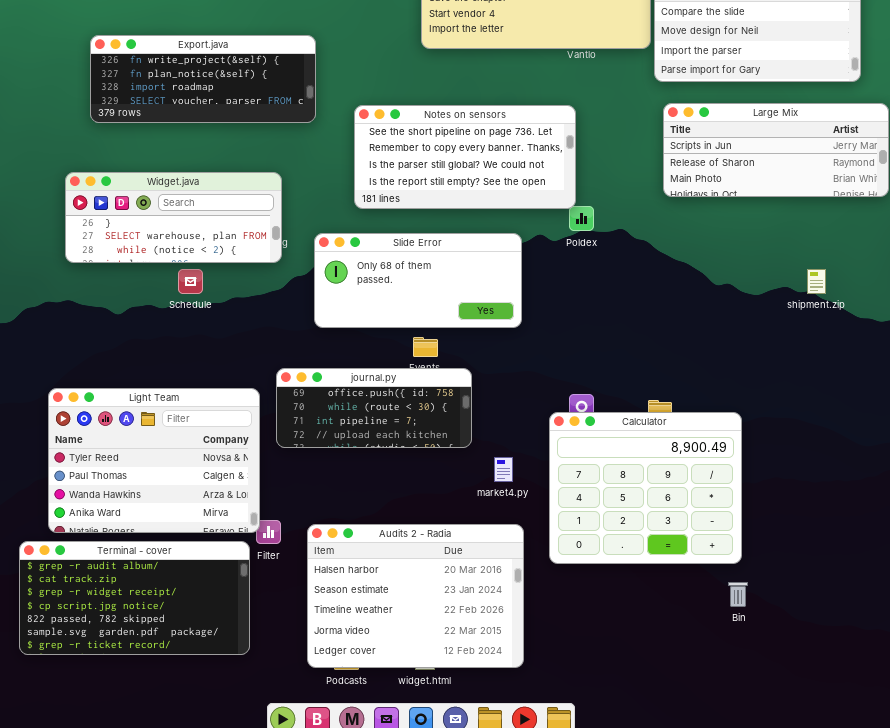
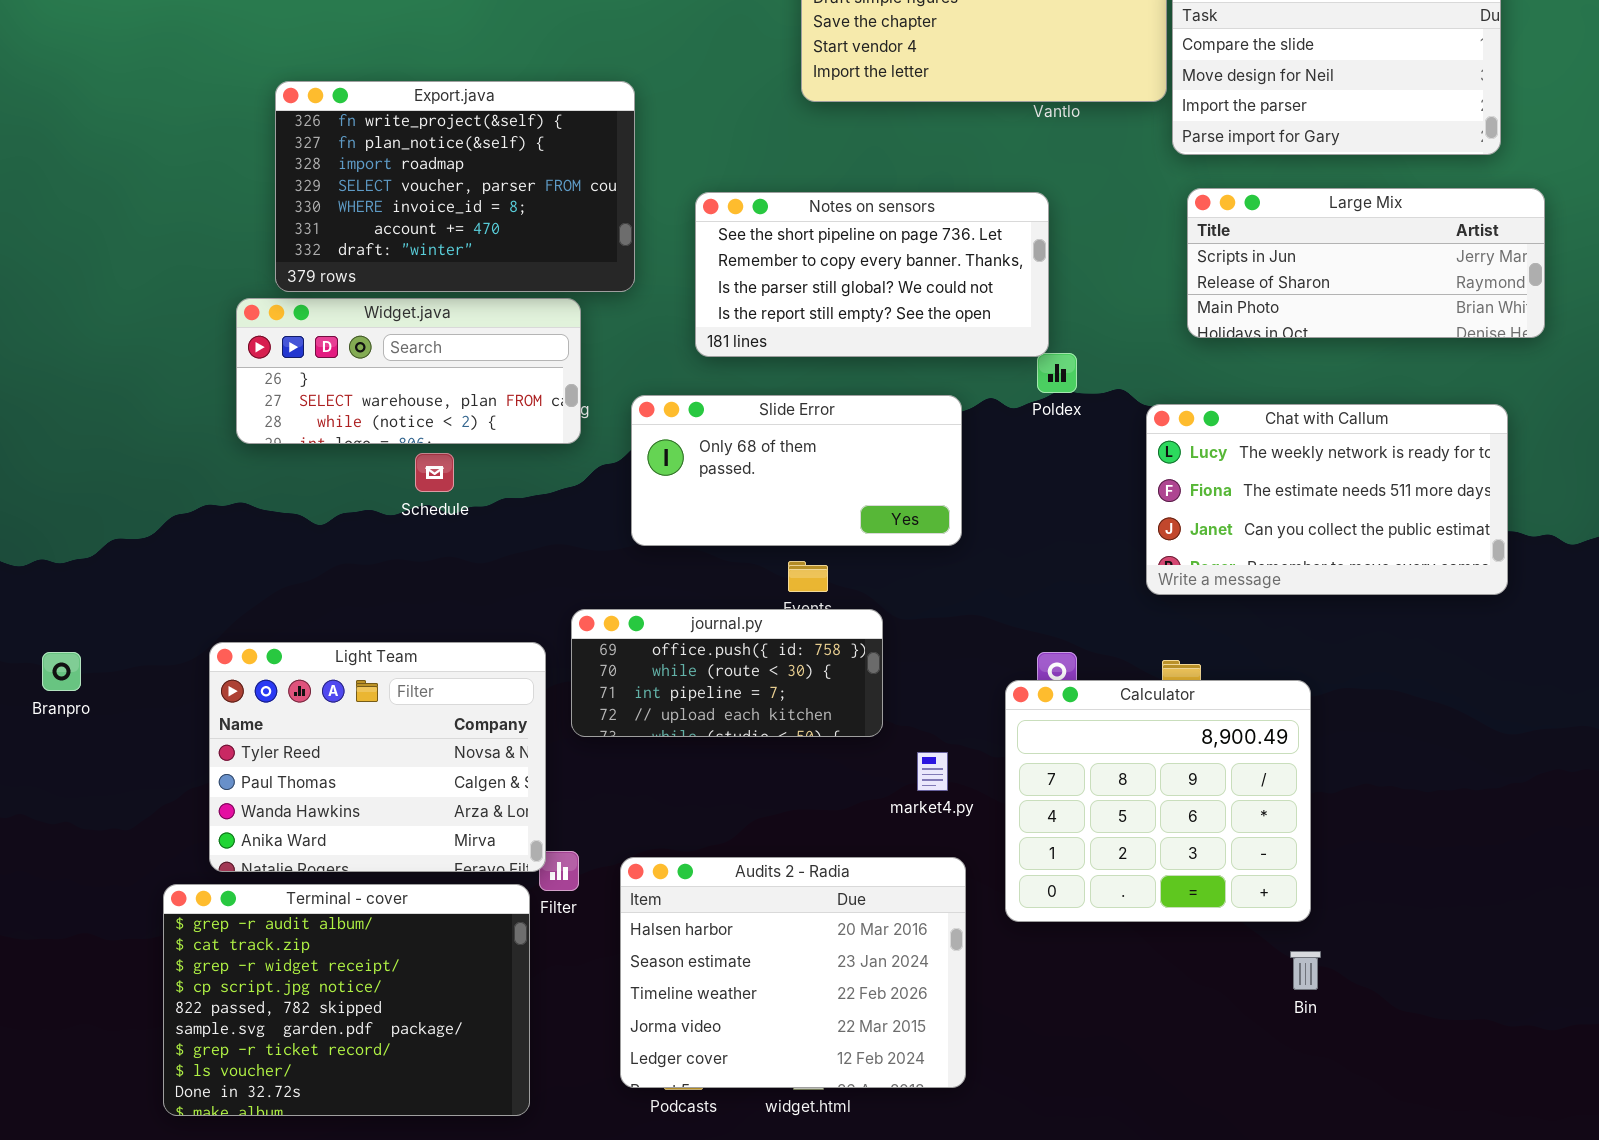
Export.java: [90,35,316,123] -> [275,81,635,292], resized
Chat with Callum: none -> [1146,404,1508,595], opened
Terminal - cover: [19,541,250,655] -> [163,884,530,1116], resized

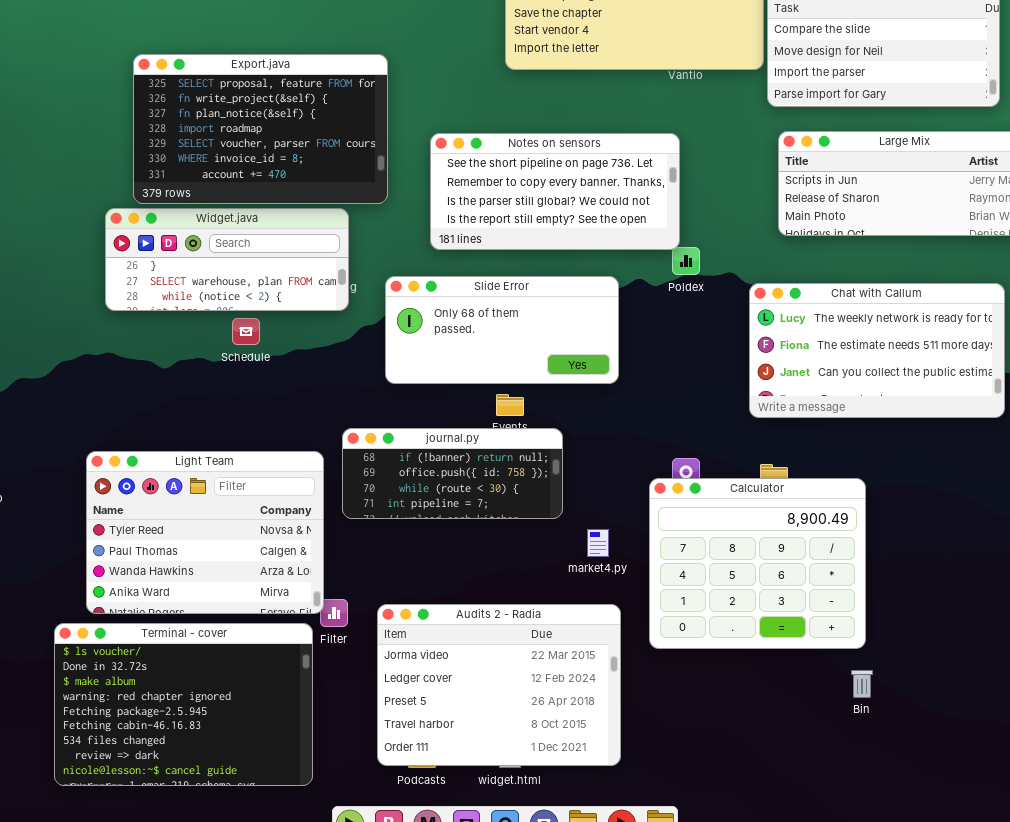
Export.java: [275,81,635,292] -> [133,54,388,204], scrolled up 1 row
journal.py: [571,609,883,737] -> [342,428,563,519], scrolled up 1 row
Audits 2 - Radia: [620,857,966,1088] -> [377,604,621,766], scrolled down 3 rows
Terminal - cover: [163,884,530,1116] -> [54,623,313,786], scrolled down 7 rows

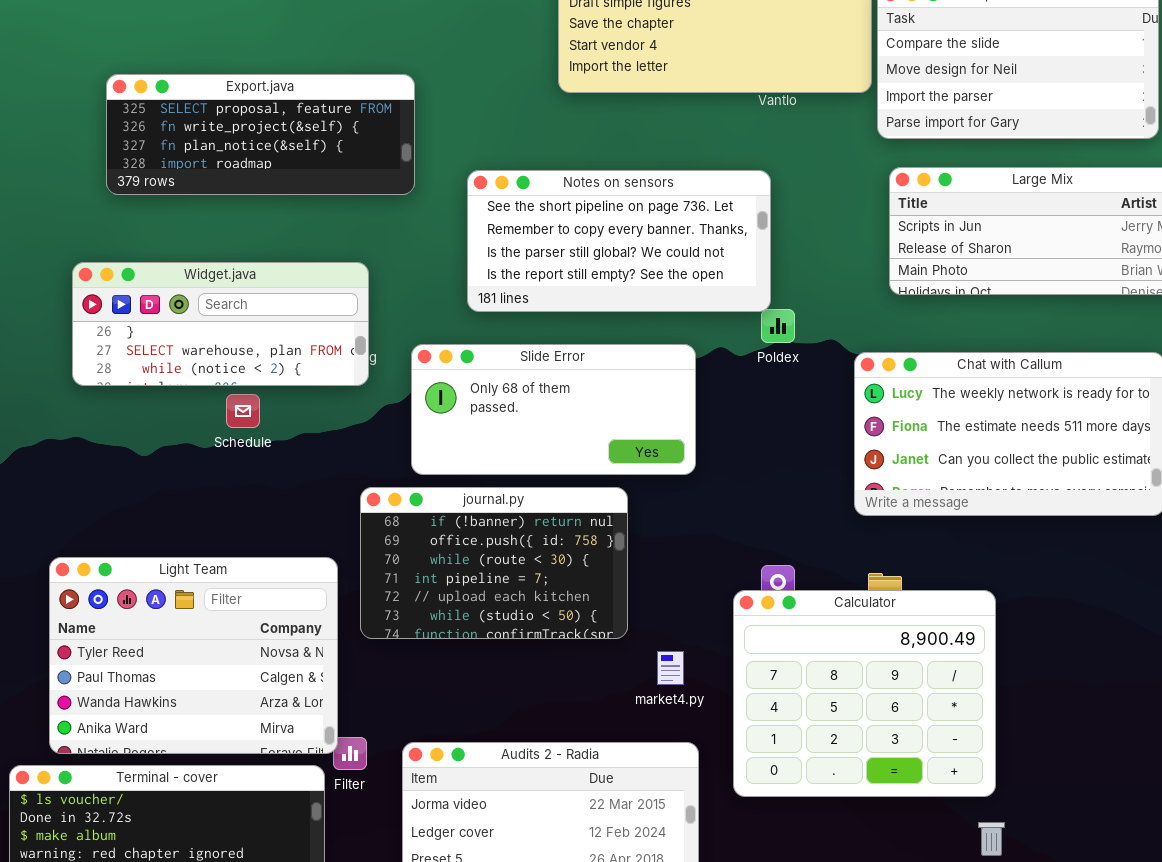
Export.java: [133,54,388,204] -> [106,74,415,195], resized
journal.py: [342,428,563,519] -> [360,487,628,639], resized

